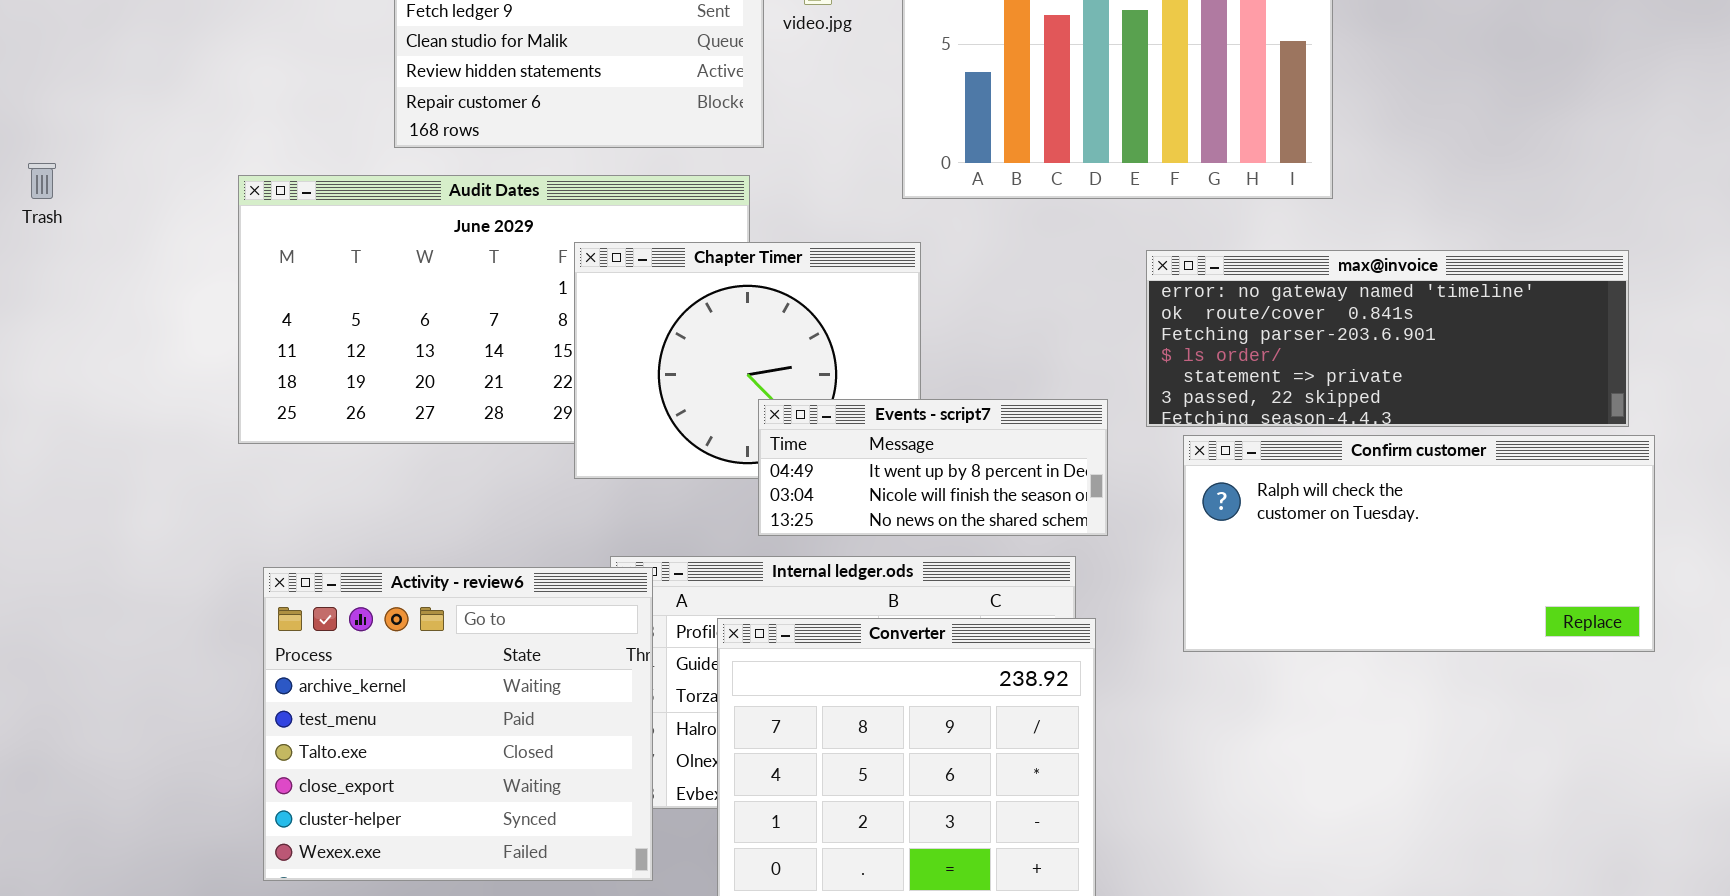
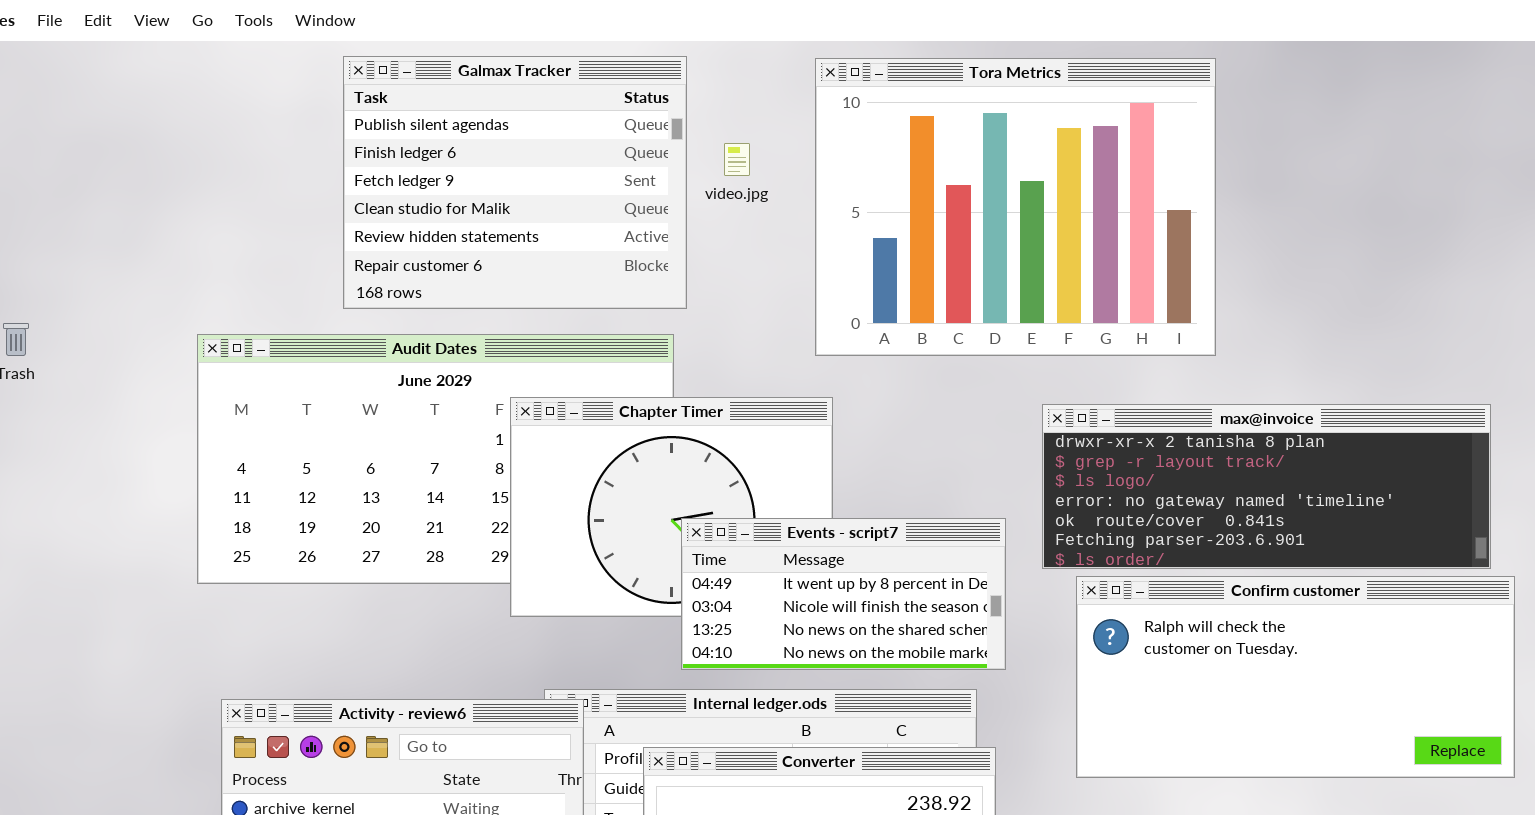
max@invoice: [1146,250,1629,427] -> [1042,404,1491,569], scrolled up 3 rows
Events - script7: [758,399,1108,536] -> [681,518,1006,670], resized

